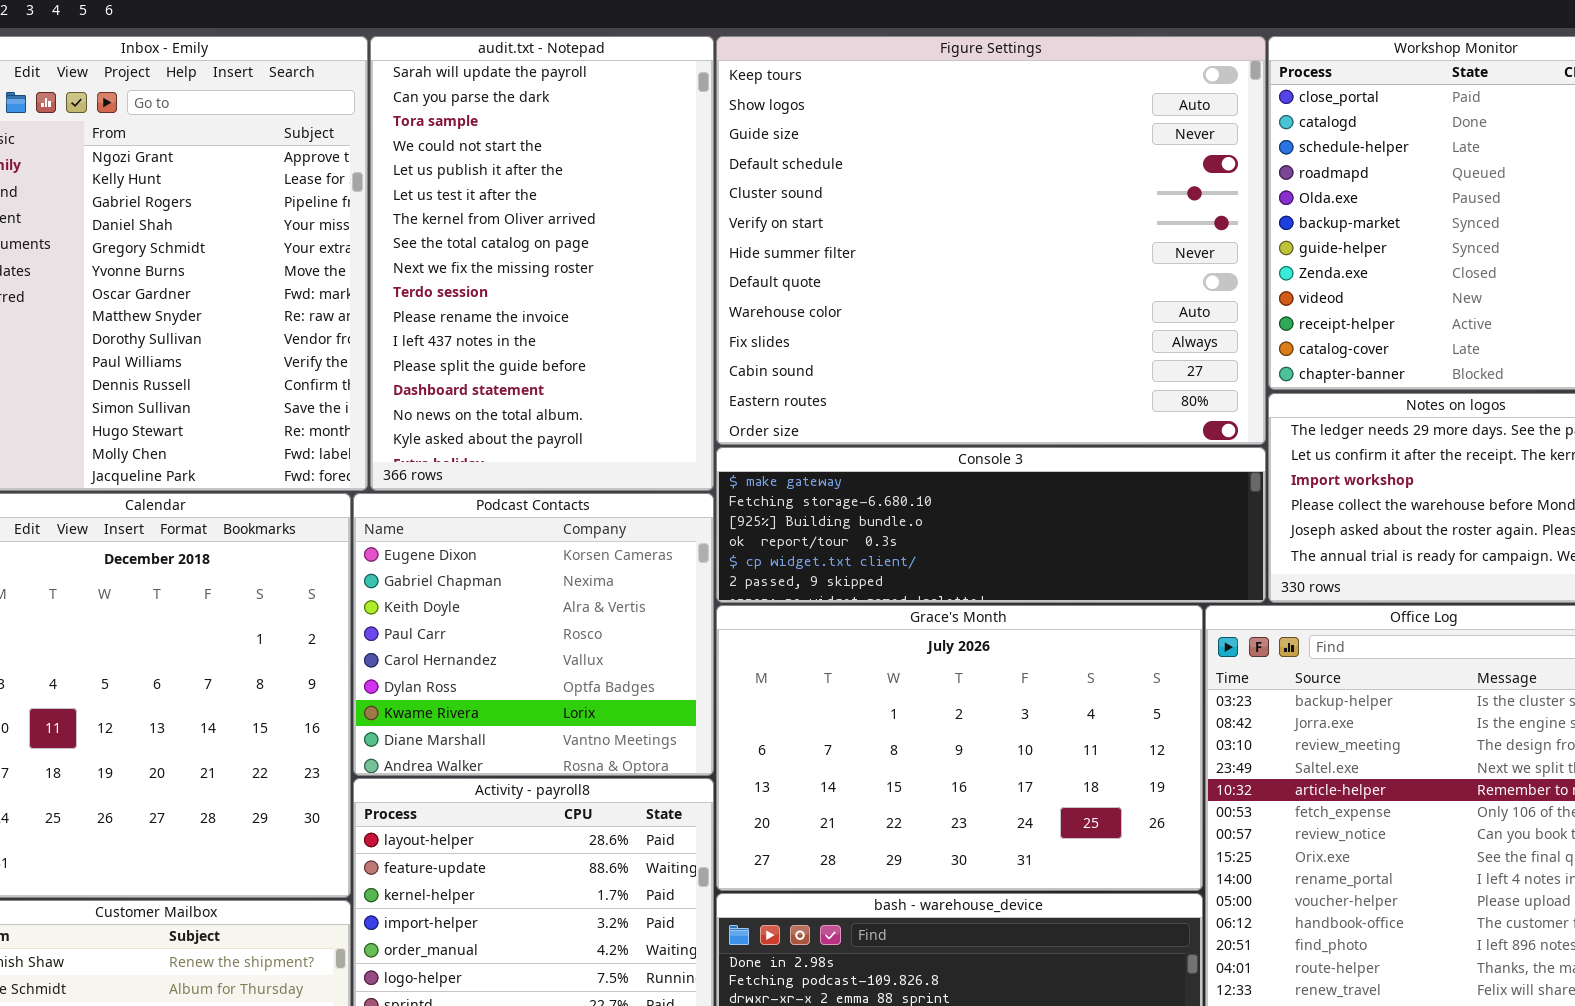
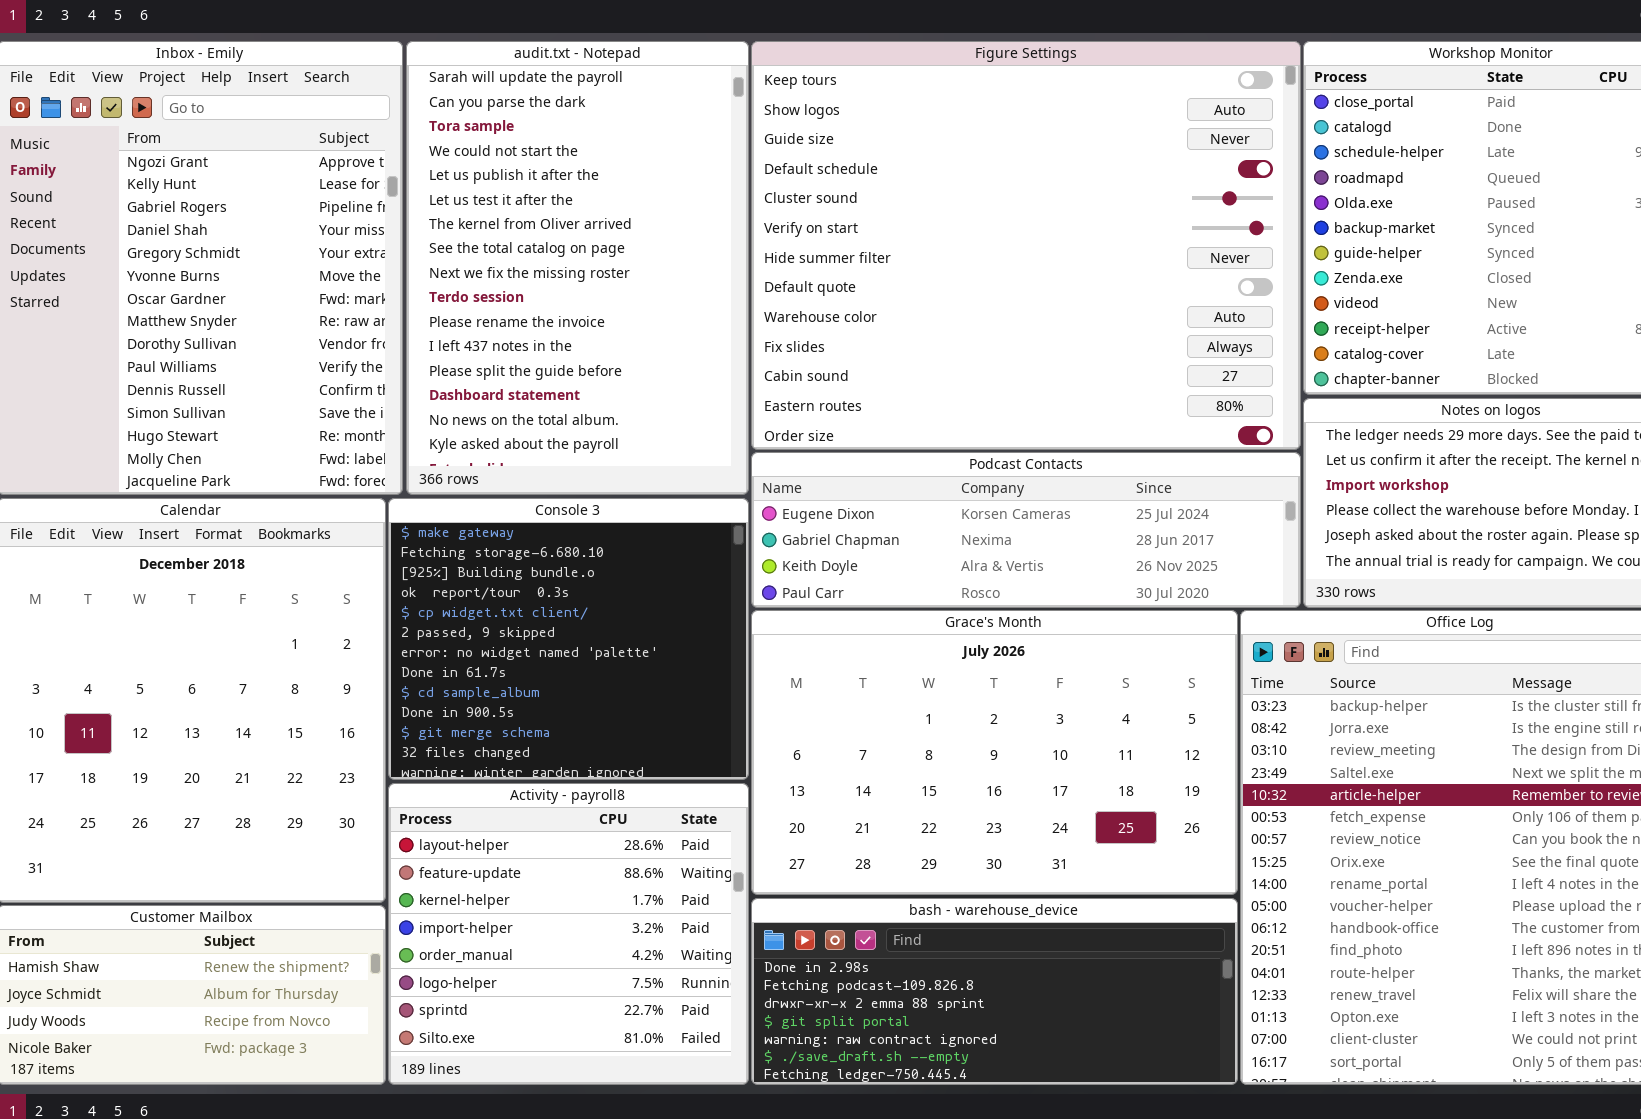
Console 3: [716,447,1266,603] -> [388,498,749,780], moved, resized
Podcast Contacts: [353,493,714,776] -> [751,452,1301,608], moved, resized

